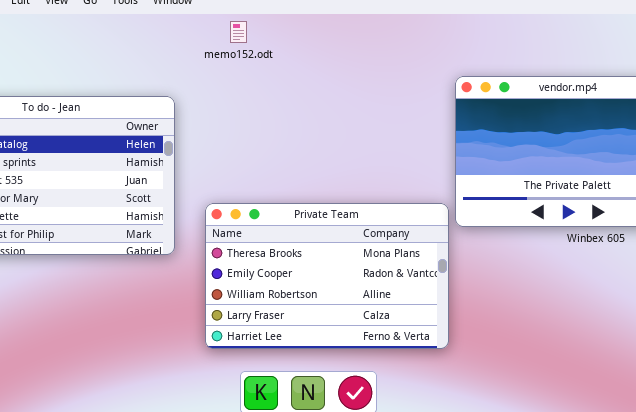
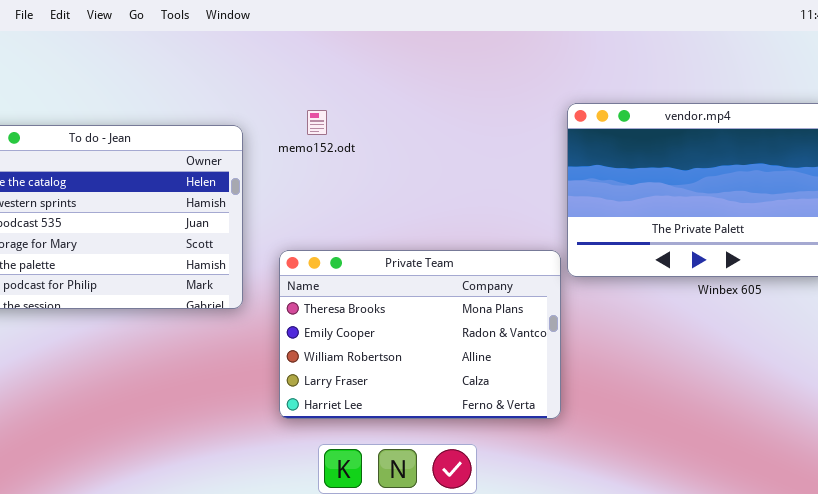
memo152.odt: [230,21,247,43] -> [307,110,327,135], moved

